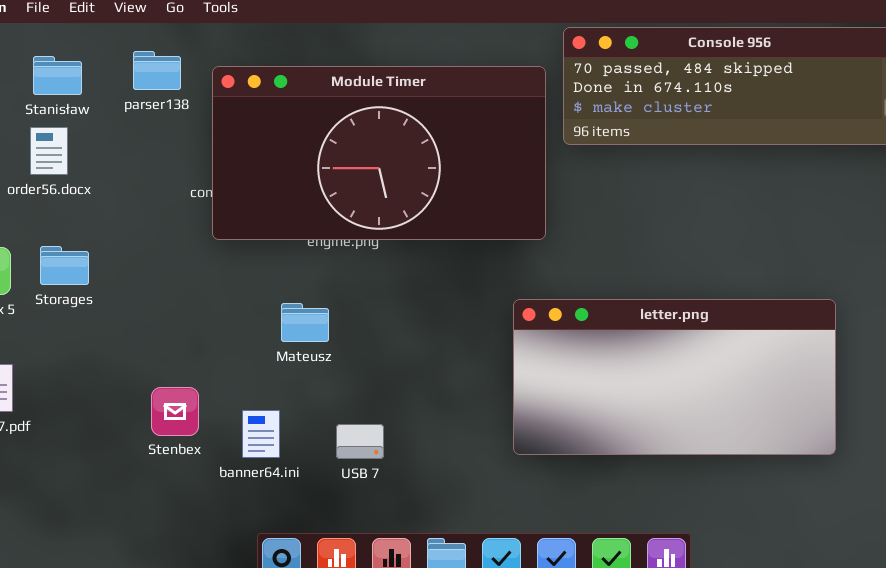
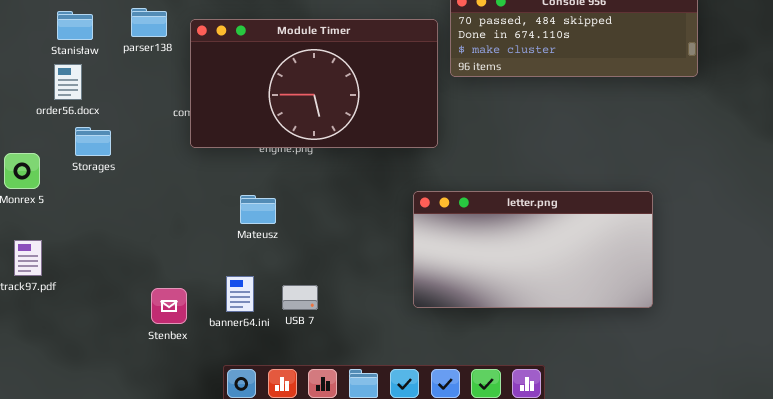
Storages: [40,246,89,285] -> [75,127,111,156], moved
Stenbex: [151,387,199,436] -> [151,288,187,324], moved
banner64.ini: [242,410,280,458] -> [226,276,254,312], moved

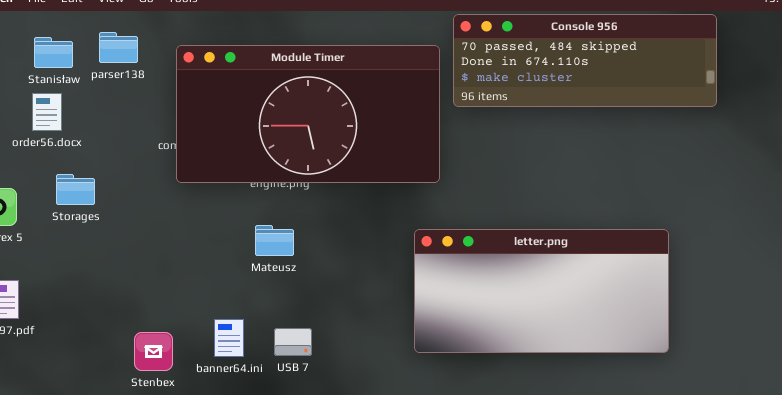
parser138: [131,8,167,37] -> [99,32,138,63], moved
Storages: [75,127,111,156] -> [56,174,95,205], moved
Mateusz: [240,195,276,224] -> [255,225,294,256], moved

